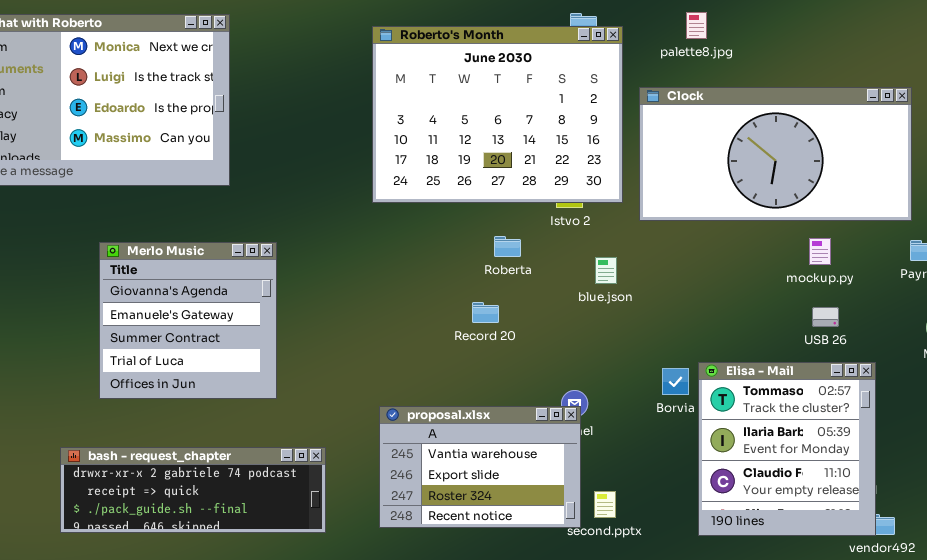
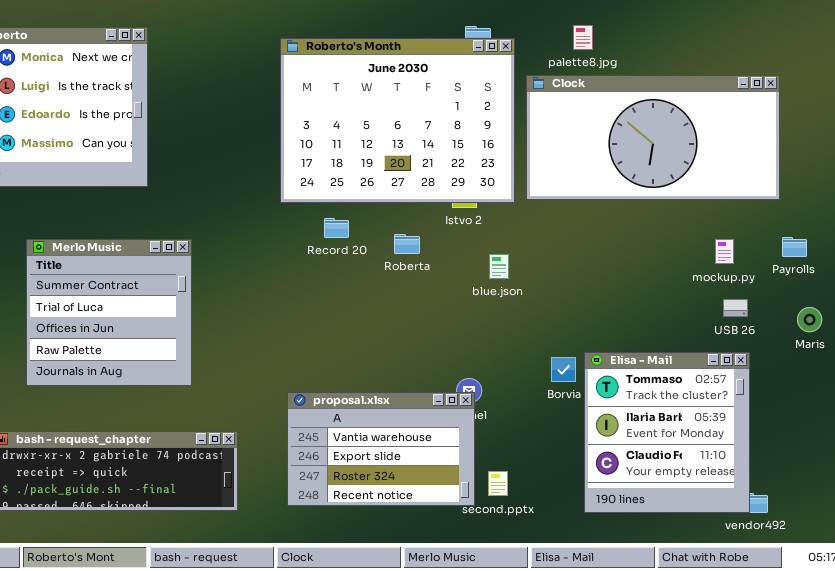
Clock: [639,87,912,221] -> [526,75,780,200], moved
mockup.py: [809,238,831,265] -> [715,239,734,264], moved
Merlo Music: [99,242,277,399] -> [26,239,192,386], scrolled down 2 rows
Record 20: [472,302,499,323] -> [324,218,349,238], moved
USB 26: [812,307,839,327] -> [723,299,748,317], moved

